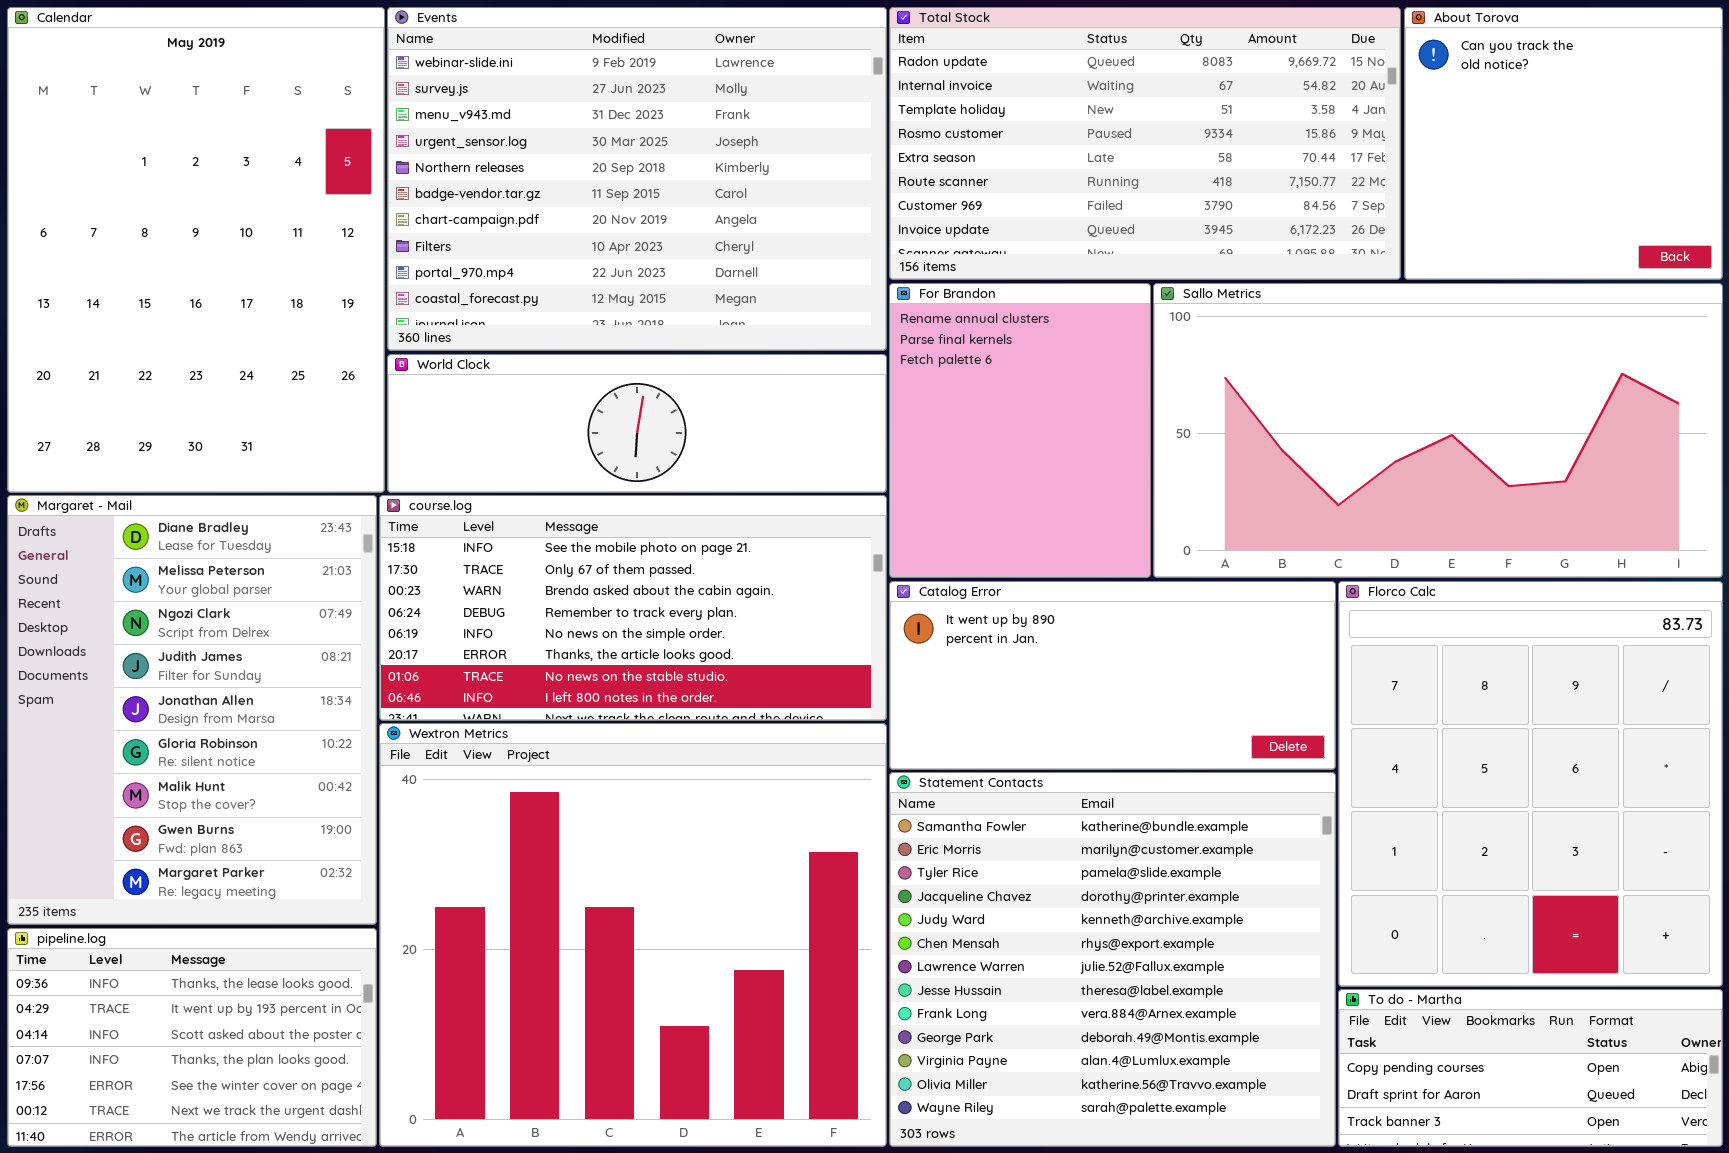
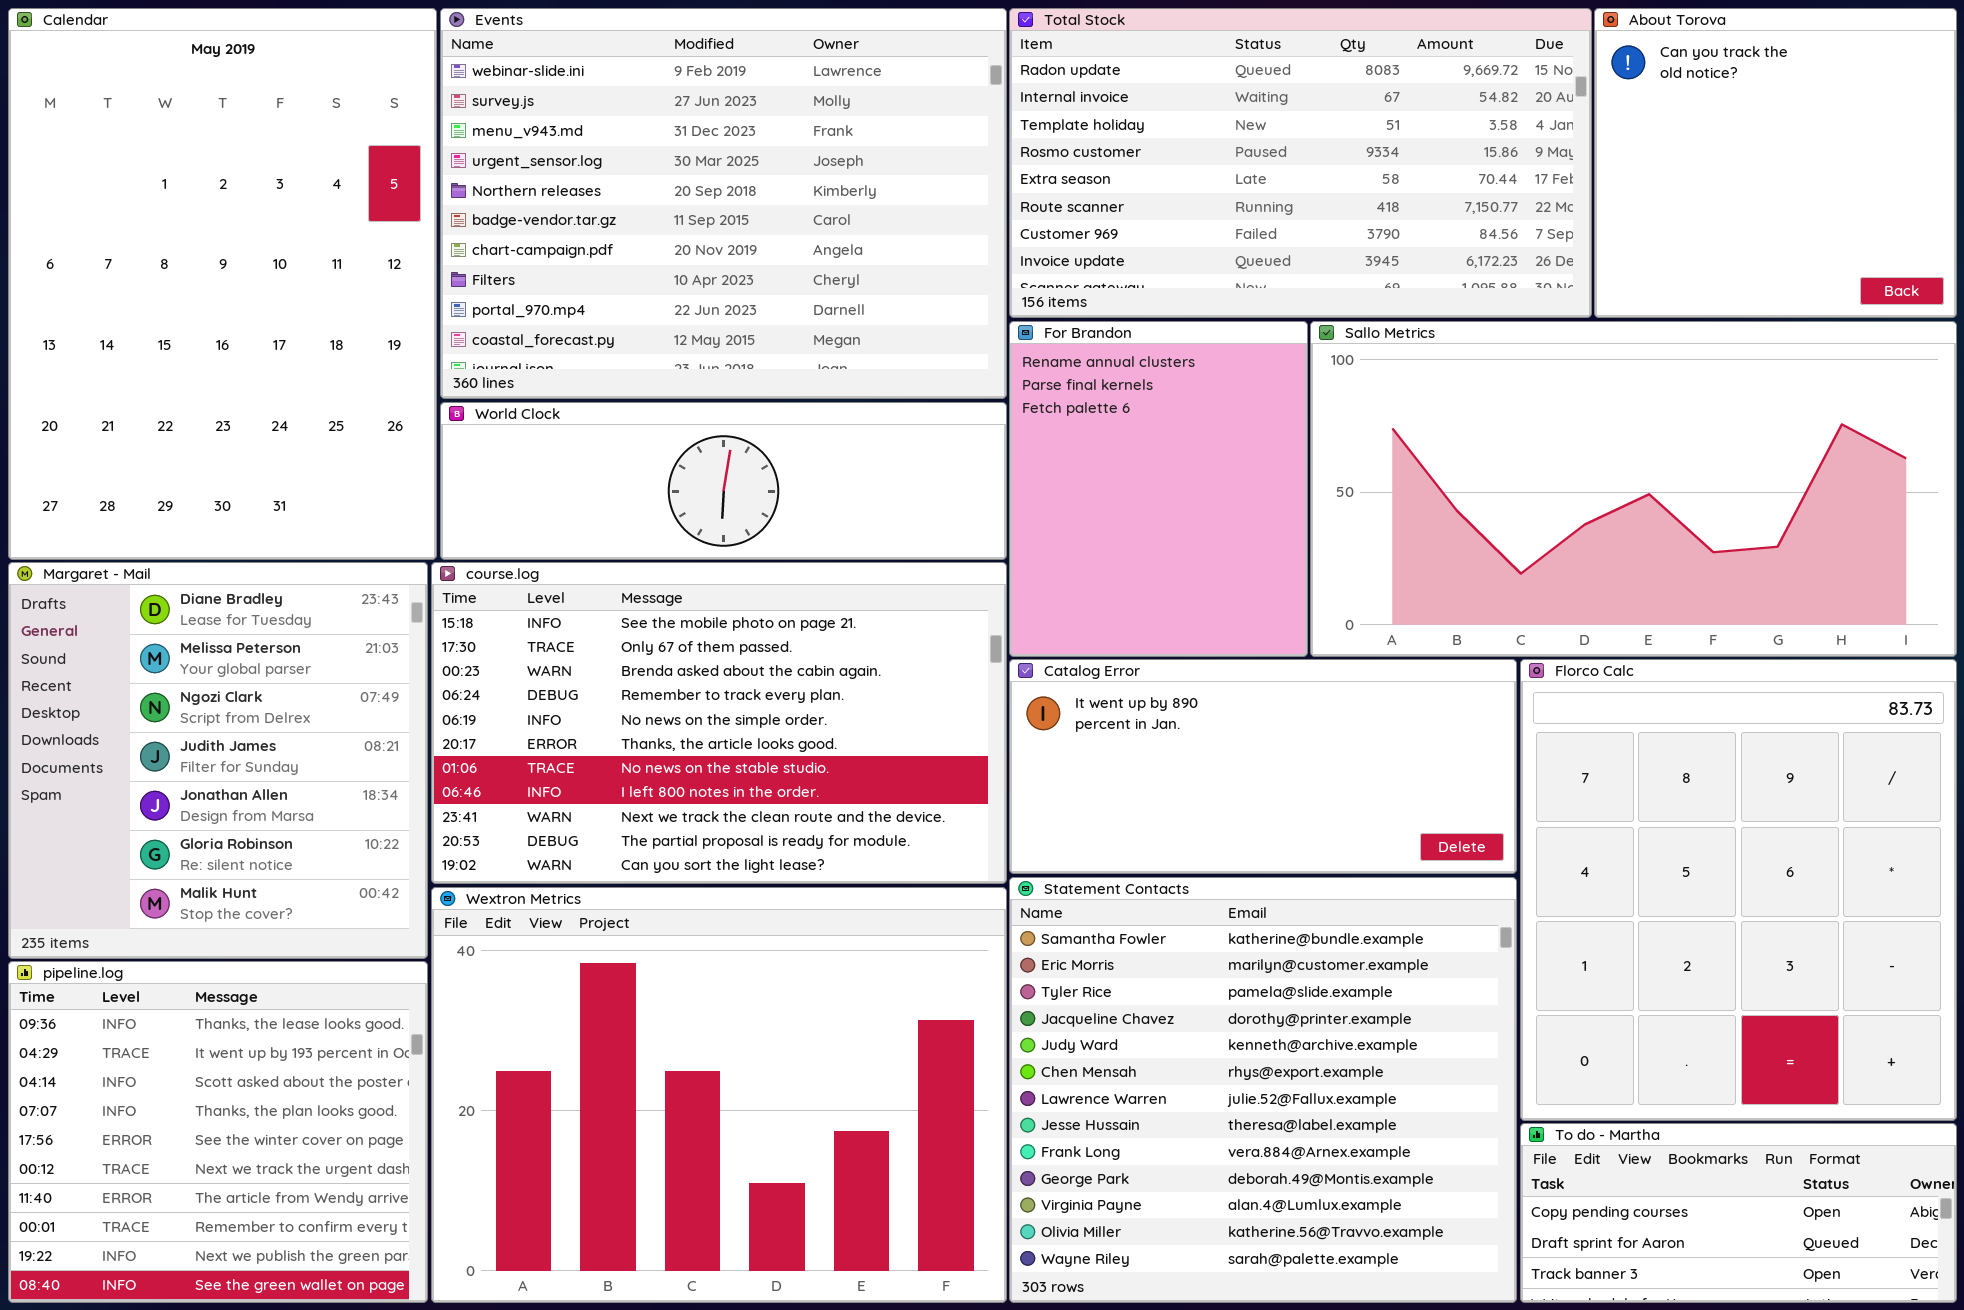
Margaret - Mail: [7,495,377,925] -> [8,562,428,959], resized
course.log: [379,495,887,721] -> [431,562,1007,884], resized
Wextron Metrics: [379,723,887,1147] -> [431,887,1007,1303], resized
pipeline.log: [7,928,377,1147] -> [8,961,428,1303], resized

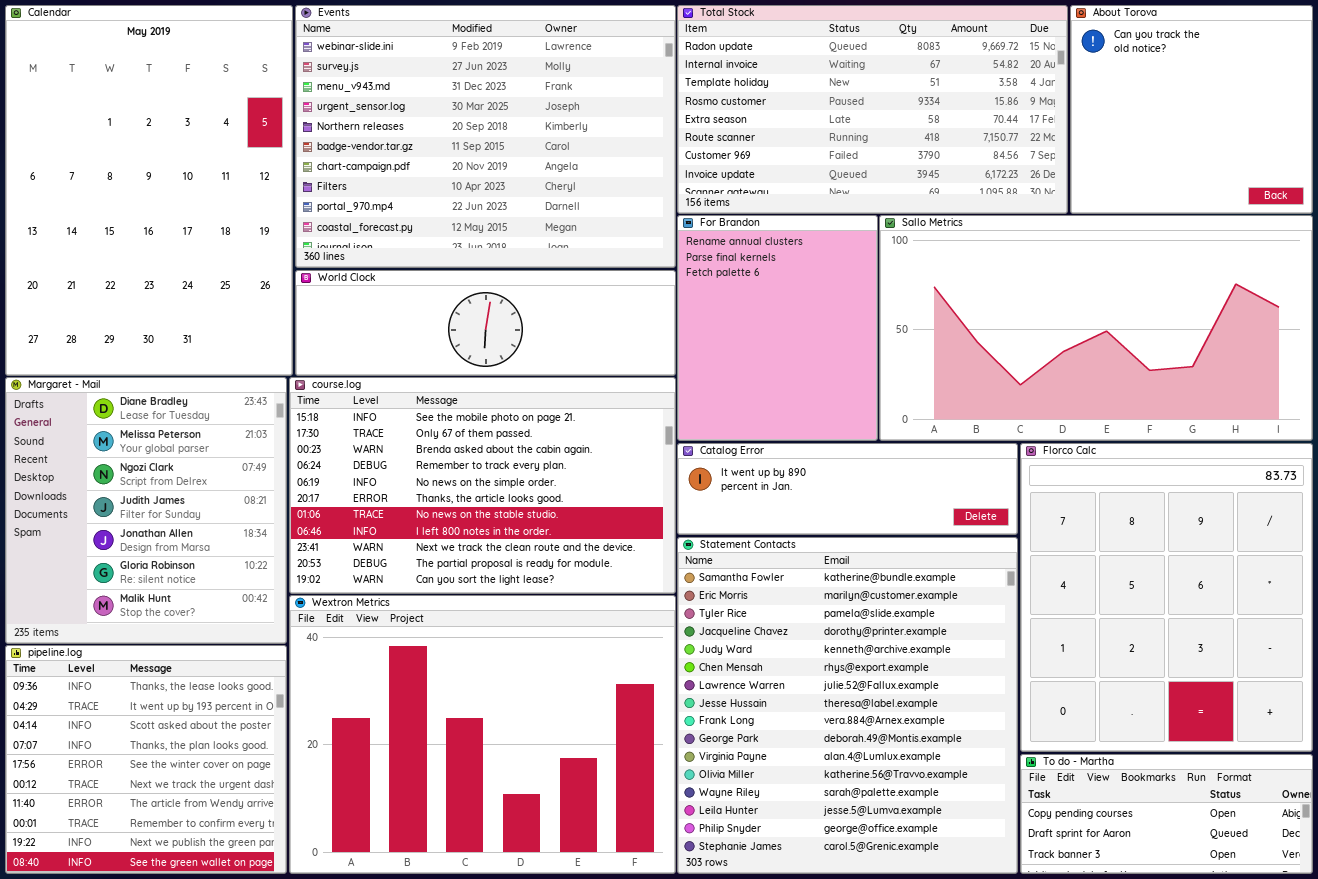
Catalog Error: [1009,659,1517,874] -> [677,443,1018,535], resized
Statement Contacts: [1009,877,1517,1303] -> [677,537,1018,874], resized

